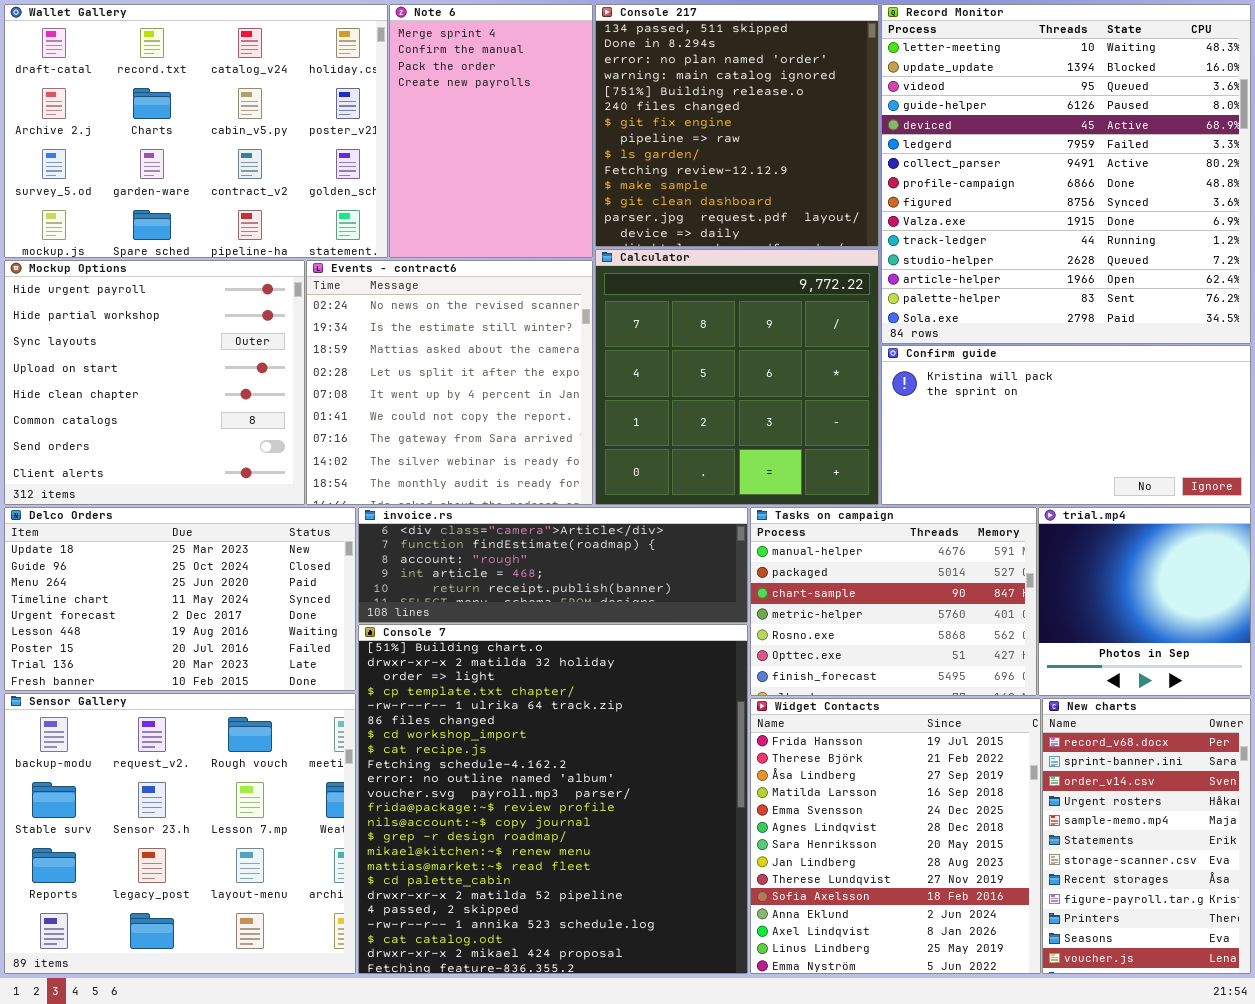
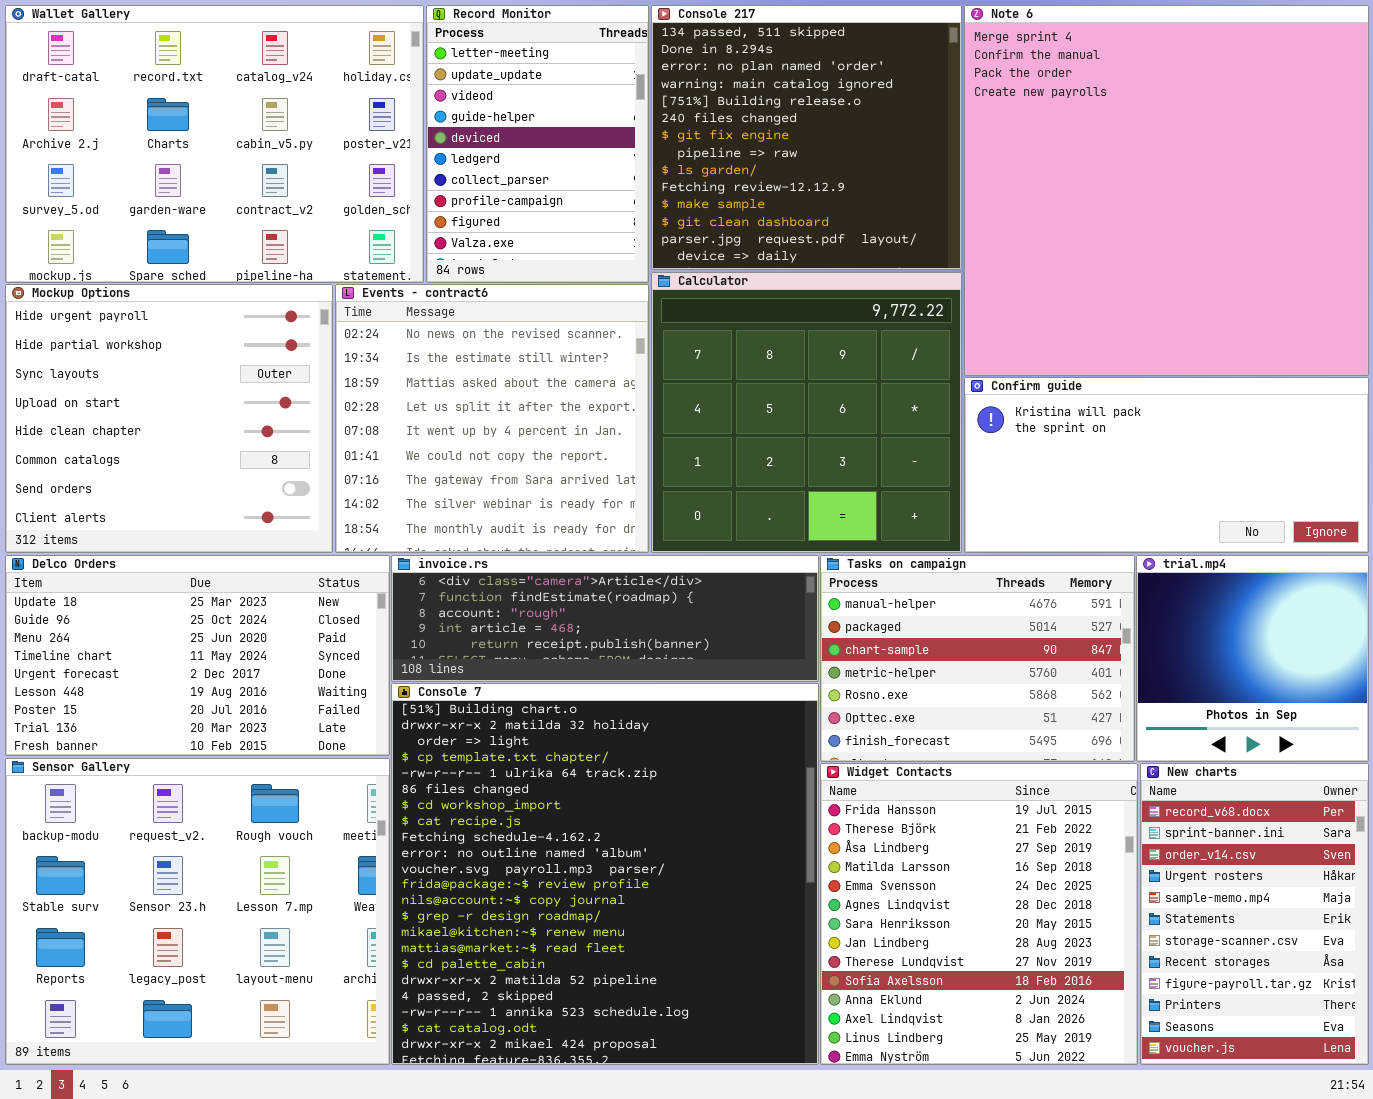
Note 6: [389,4,593,258] -> [964,5,1369,376], moved, resized
Record Monitor: [881,4,1251,344] -> [426,5,649,283], moved, resized

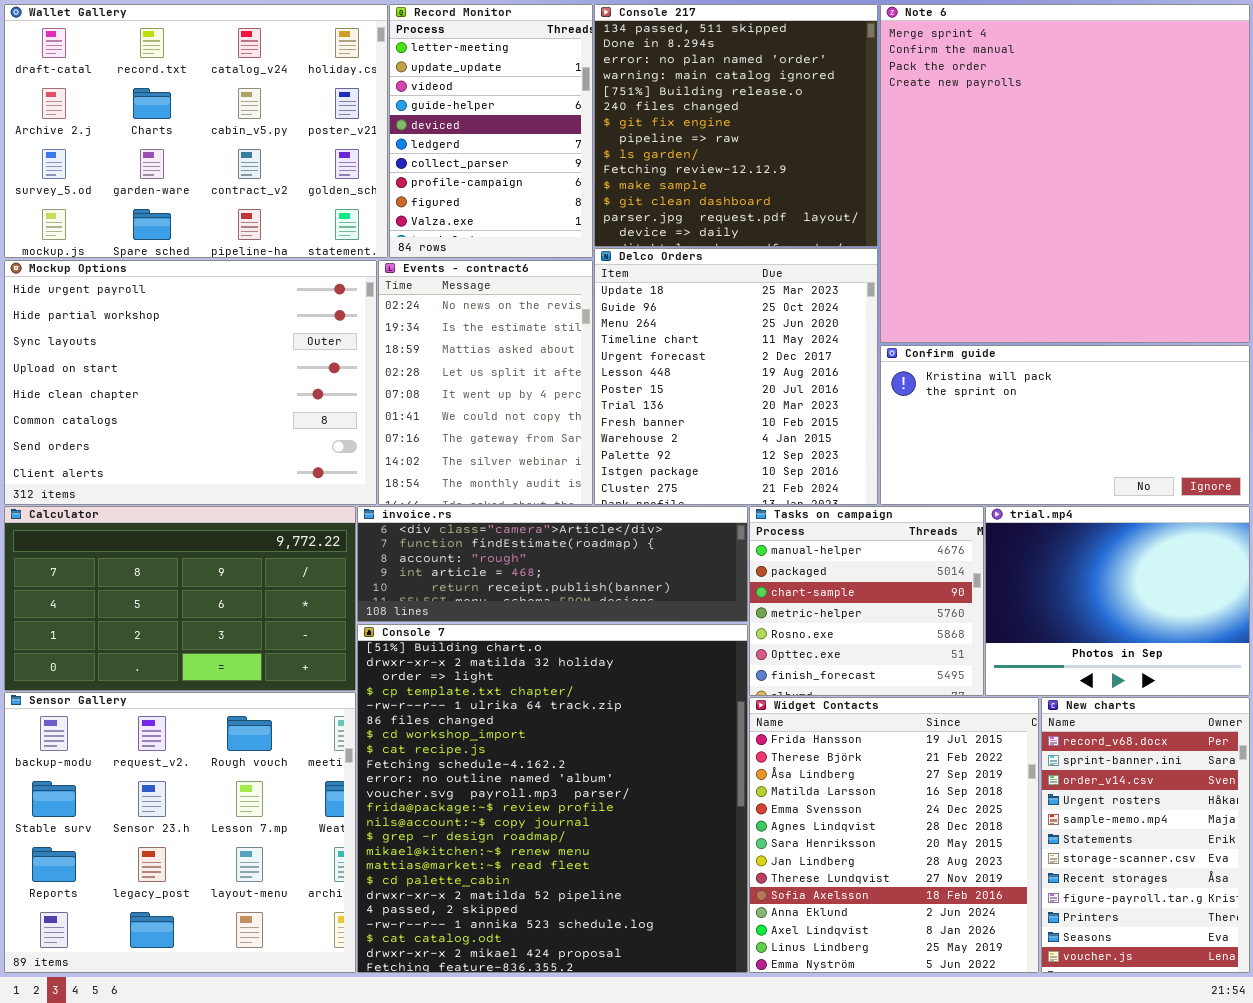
Calculator: [651,272,962,553] -> [4,506,356,691], moved, resized
Mockup Options: [5,284,333,553] -> [4,260,377,505], resized
Events - contract6: [335,284,649,553] -> [378,260,593,505], resized
Delco Orders: [5,555,390,756] -> [594,248,878,505], moved, resized
Tasks on campaign: [820,555,1135,762] -> [749,506,984,696], resized
trial.mp4: [1136,555,1369,762] -> [985,506,1250,696], resized

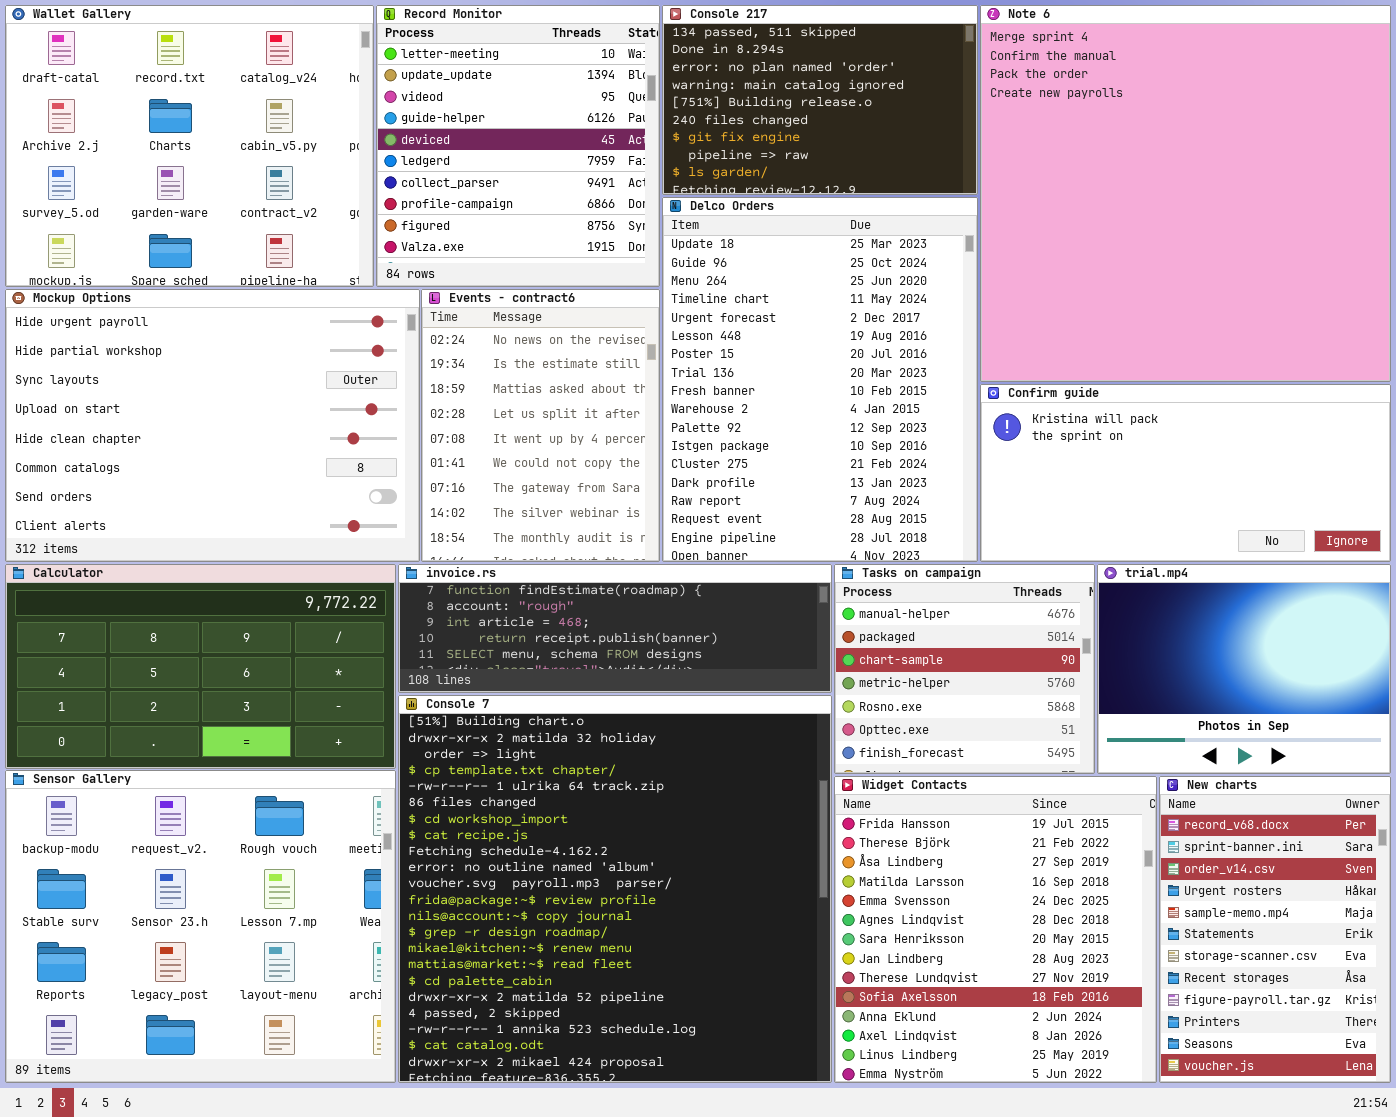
Wallet Gallery: [4,4,388,258] -> [5,5,374,287], resized
Record Monitor: [389,4,593,258] -> [376,5,660,287], resized
Console 217: [594,4,878,247] -> [662,5,978,195], resized
Delco Orders: [594,248,878,505] -> [662,197,978,562], resized
invoice.rs: [357,506,748,622] -> [398,564,832,693], scrolled down 1 row

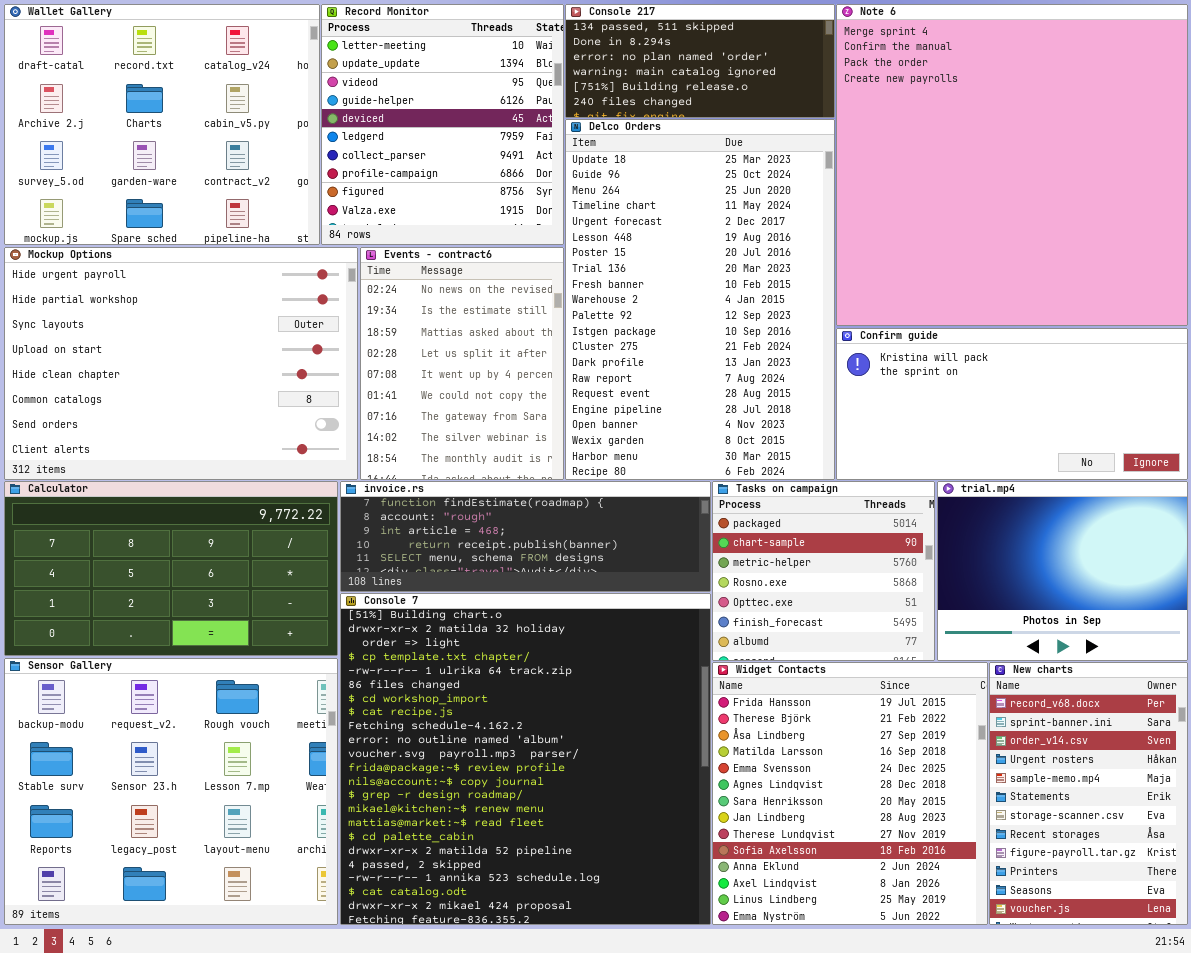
Console 217: [662,5,978,195] -> [565,4,835,118], resized
Delco Orders: [662,197,978,562] -> [565,119,835,480], resized
Tasks on campaign: [834,564,1095,774] -> [712,481,935,661], scrolled down 1 row

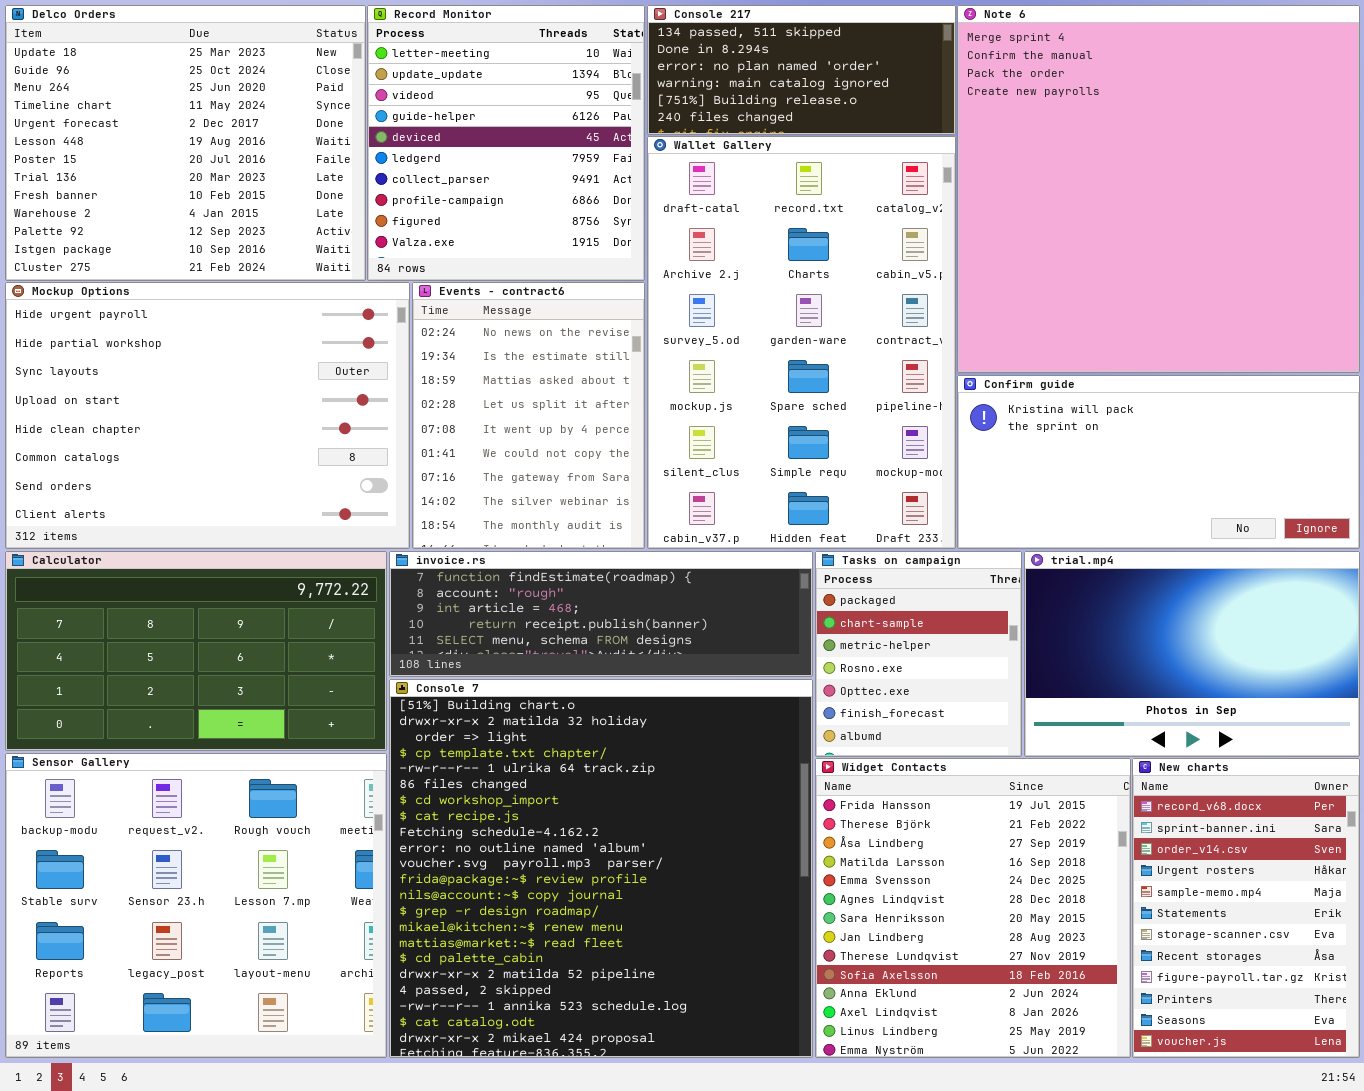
Wallet Gallery: [4,4,320,245] -> [647,136,956,549], moved, resized
Delco Orders: [565,119,835,480] -> [5,5,366,281], moved, resized
Tasks on campaign: [712,481,935,661] -> [815,551,1022,757], resized
trial.mp4: [937,481,1188,661] -> [1024,551,1360,757], resized

